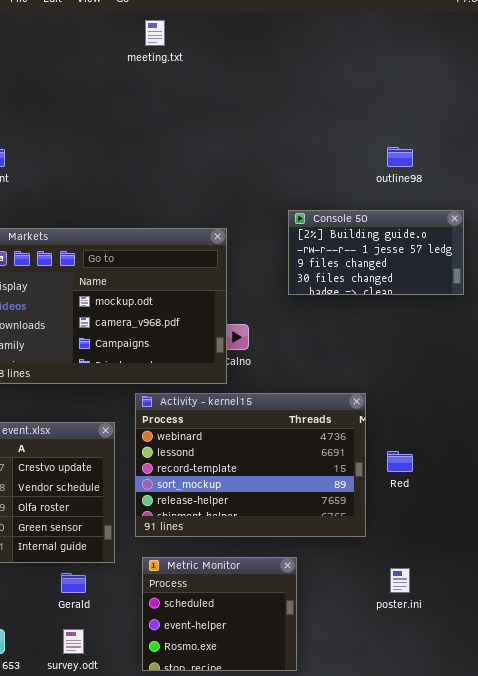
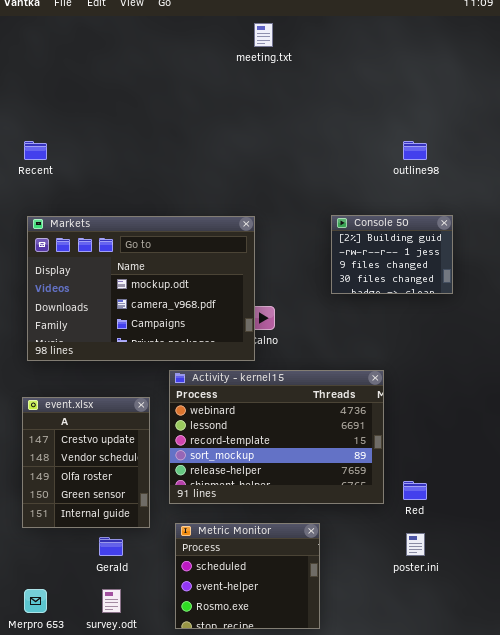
meeting.txt: [145,20,165,46] -> [254,23,273,47], moved
Console 50: [288,210,464,295] -> [331,215,453,294], moved, resized
Red: [387,451,413,472] -> [403,481,427,500], moved

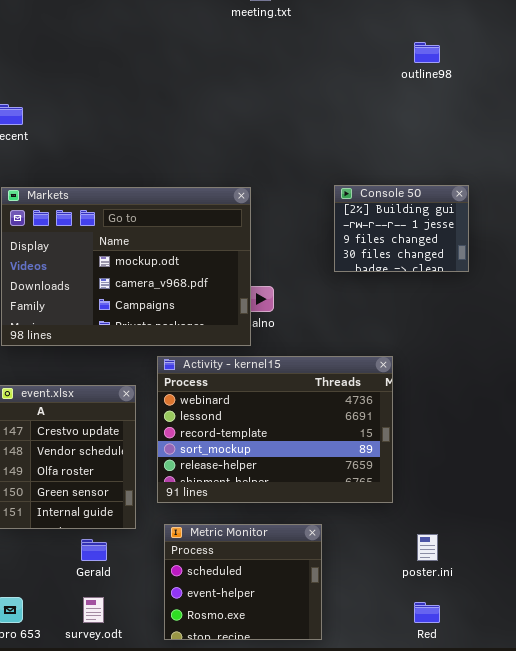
outline98: [403,141,427,160] -> [414,42,440,63], moved
Red: [403,481,427,500] -> [414,602,440,623], moved

